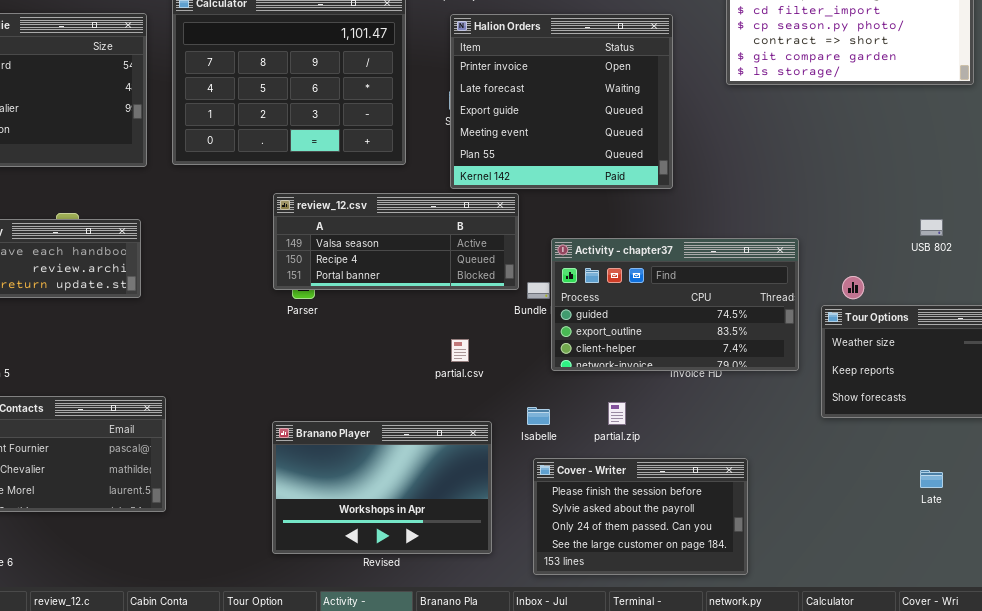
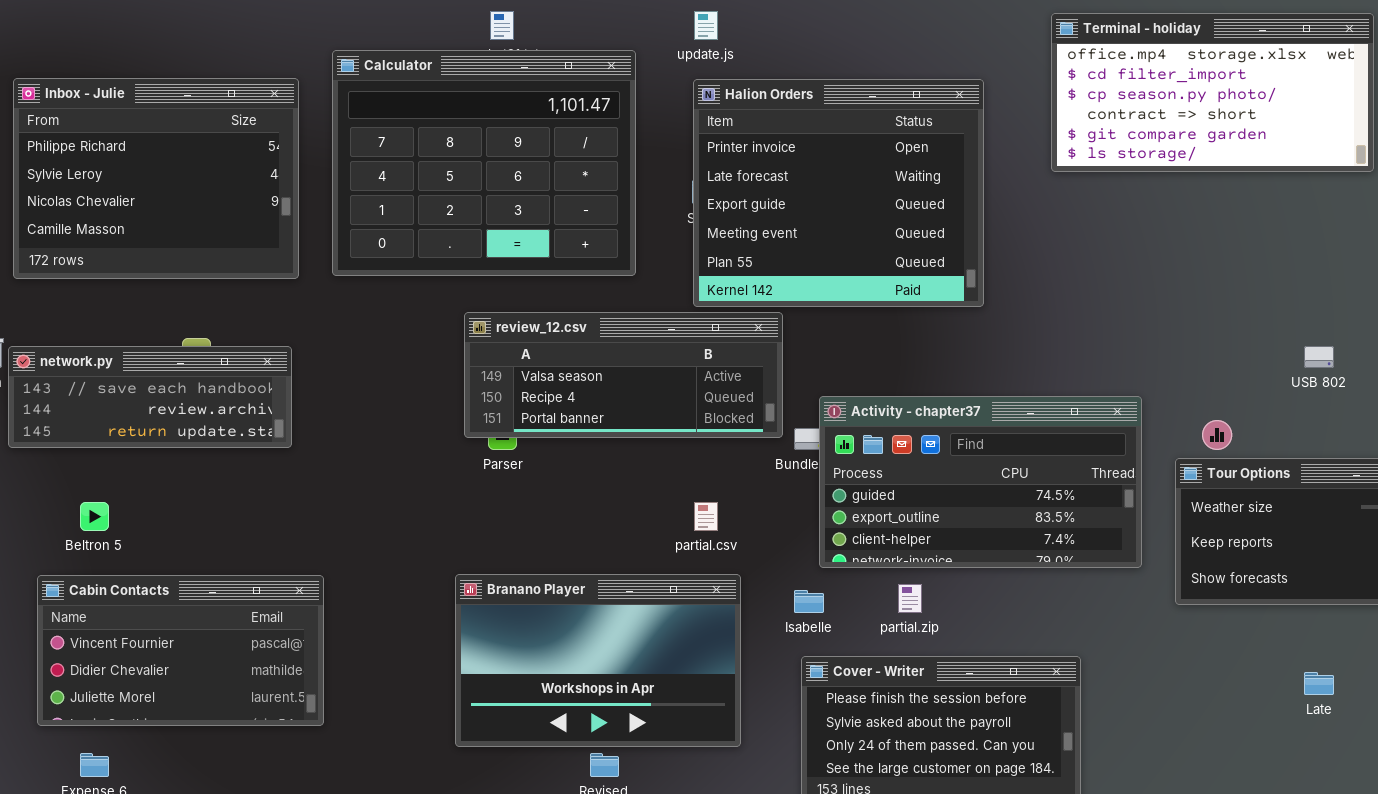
Activity - chapter37: [551,238,799,371] -> [819,396,1142,568], moved
Branano Player: [272,421,492,554] -> [455,574,741,747], moved

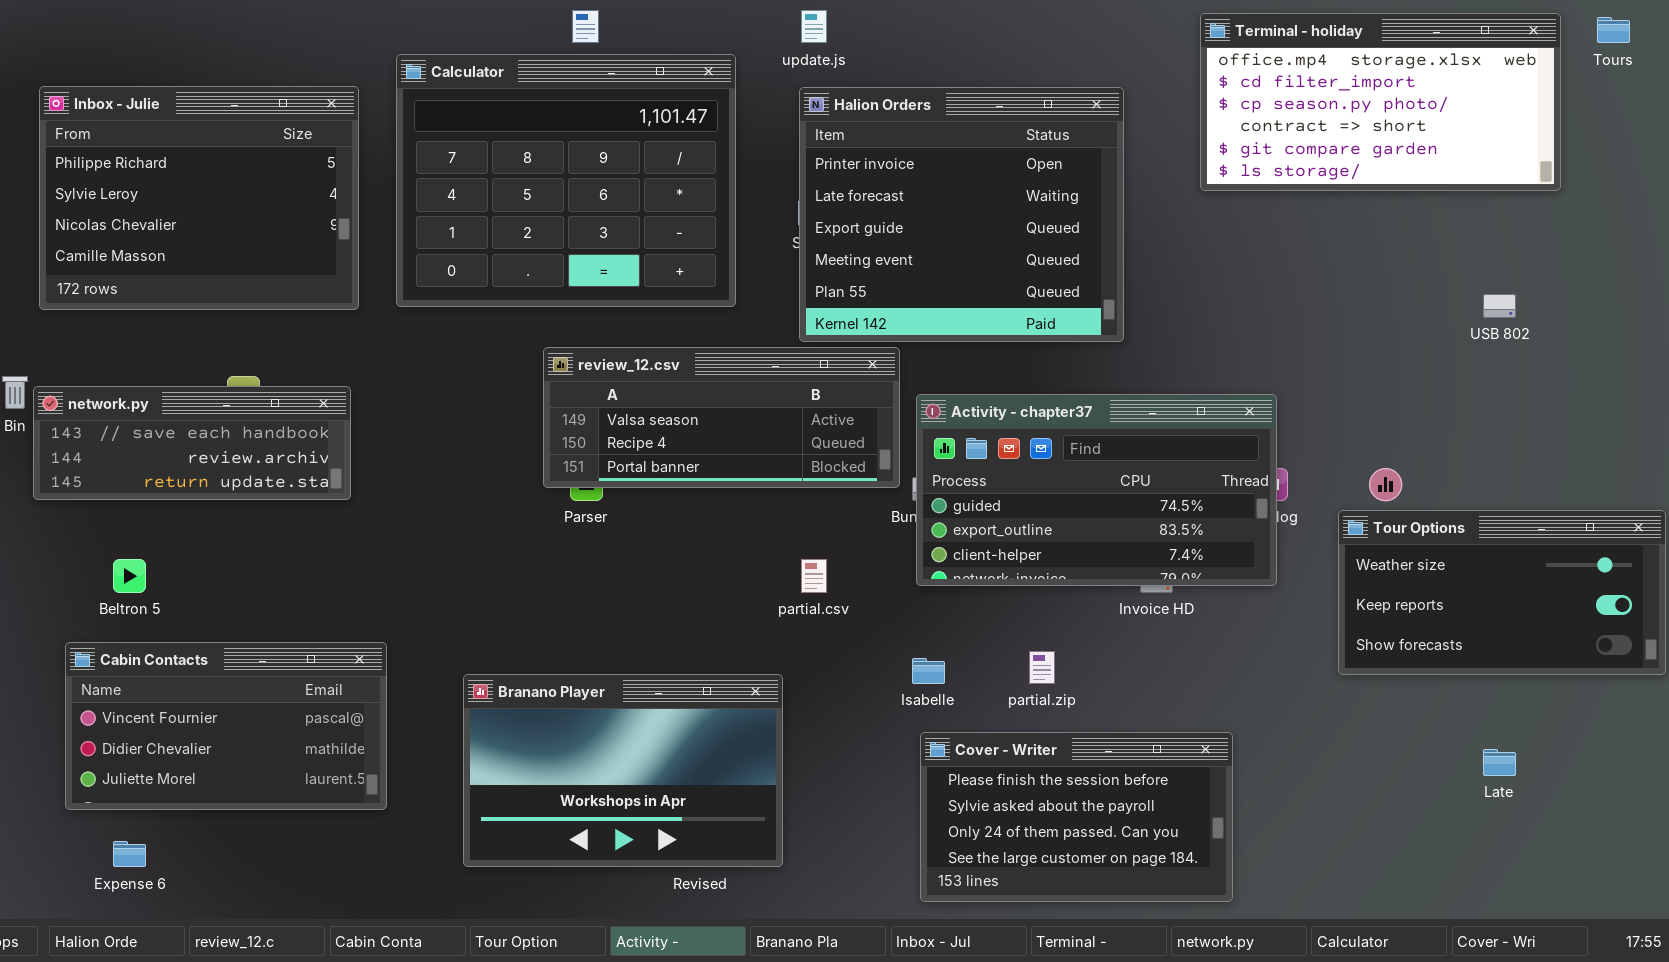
USB 802: [1304,346,1334,368] -> [1483,294,1516,318], moved
Activity - chapter37: [819,396,1142,568] -> [916,394,1277,586], moved
Branano Player: [455,574,741,747] -> [463,674,783,867], moved

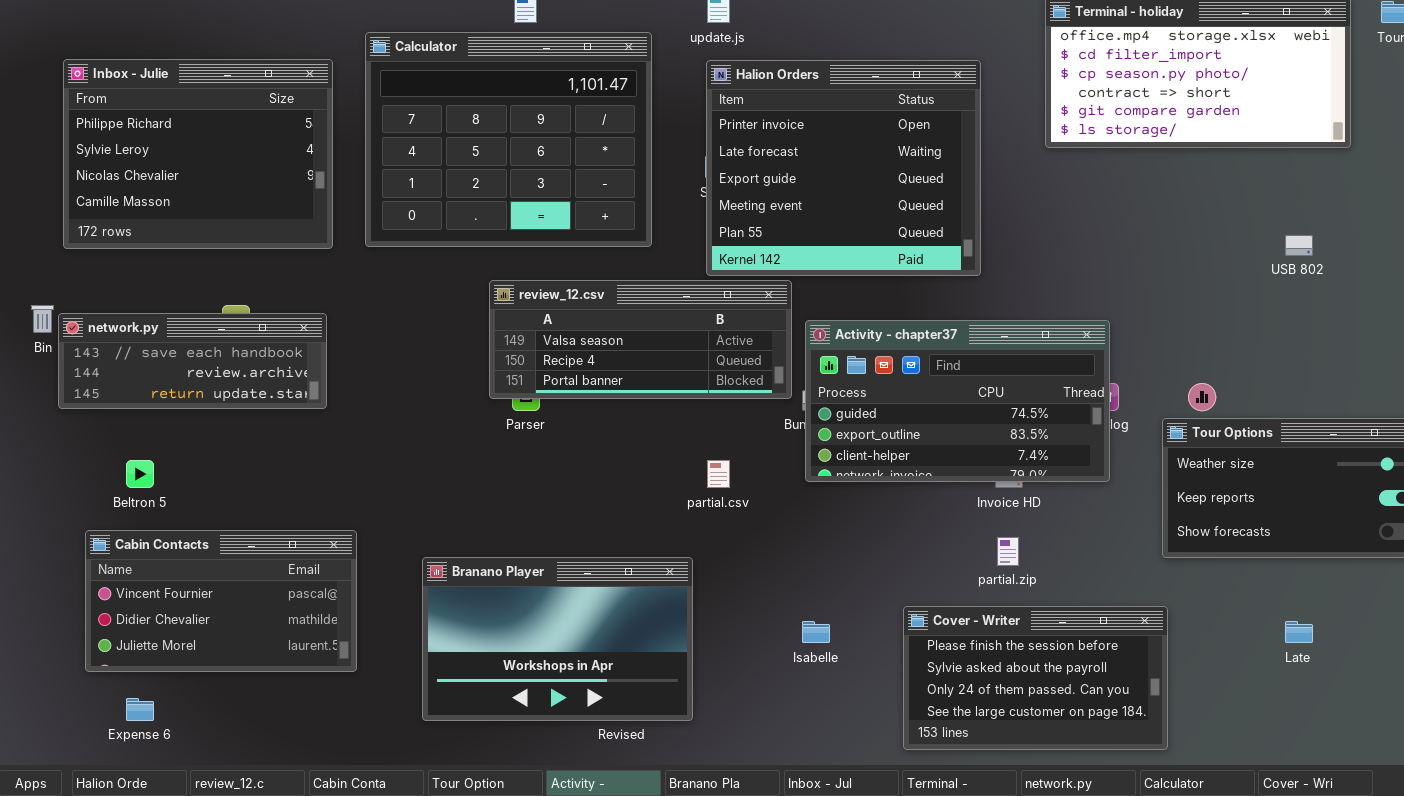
partial.zip: [1029,651,1055,684] -> [997,537,1019,566], moved
Isabelle: [912,658,945,684] -> [802,621,830,643], moved
Cover - Writer: [920,732,1233,902] -> [903,606,1168,750], moved

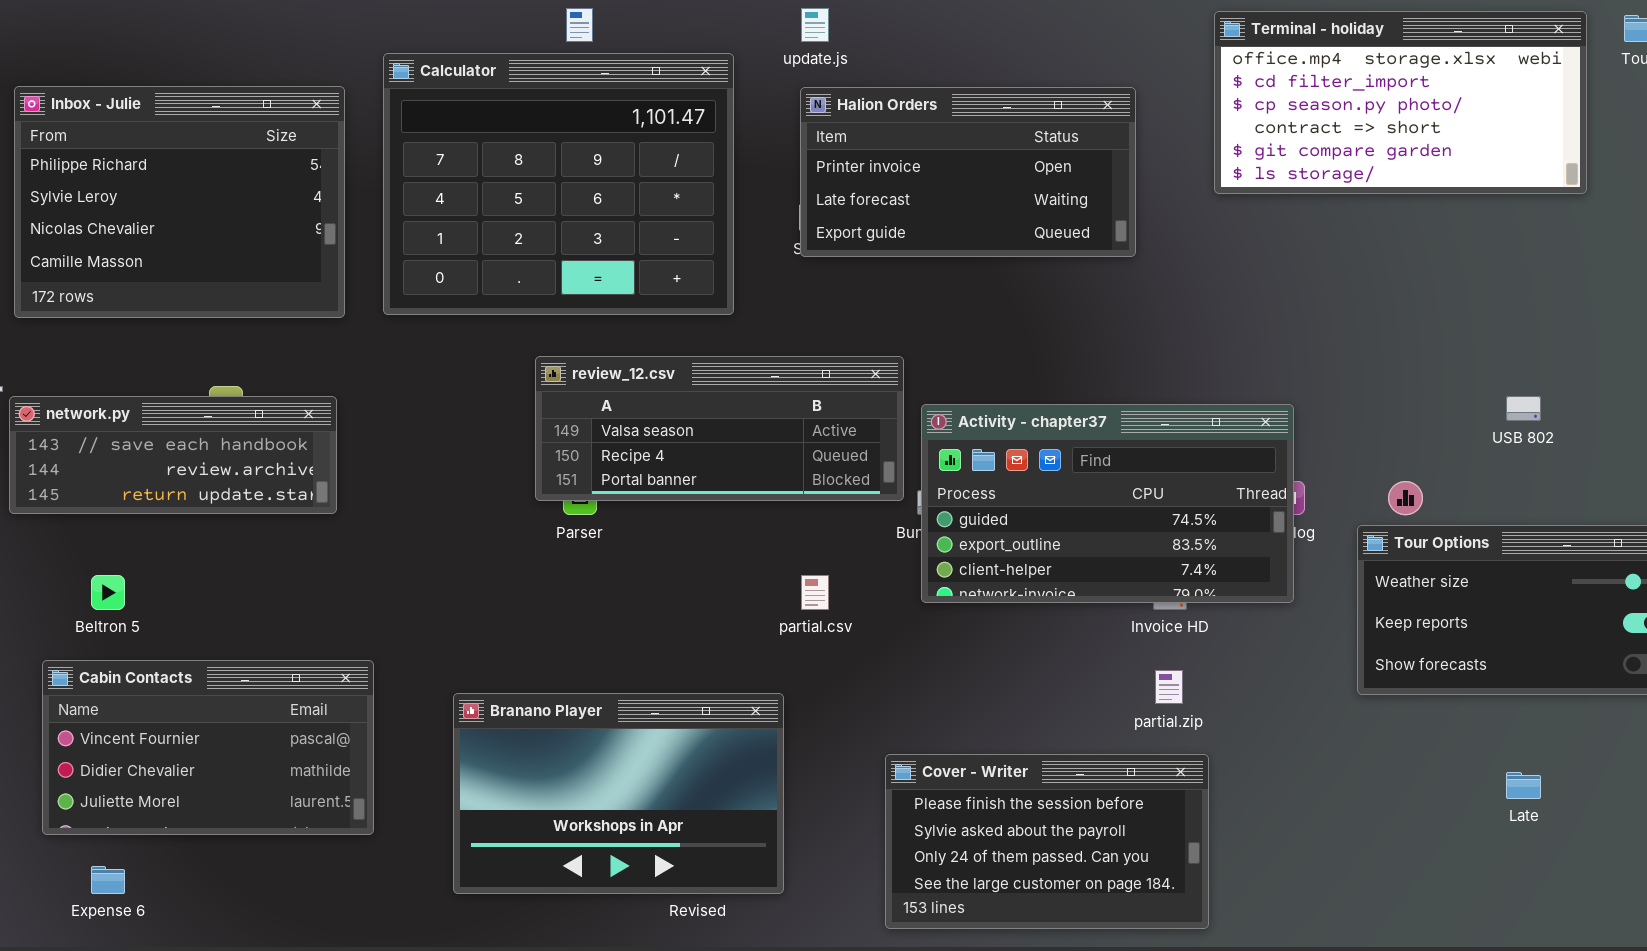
Halion Orders: [706,60,981,276] -> [800,87,1136,257], resized
USB 802: [1285,235,1313,256] -> [1506,396,1541,421], moved
Cover - Writer: [903,606,1168,750] -> [885,754,1209,929], moved

